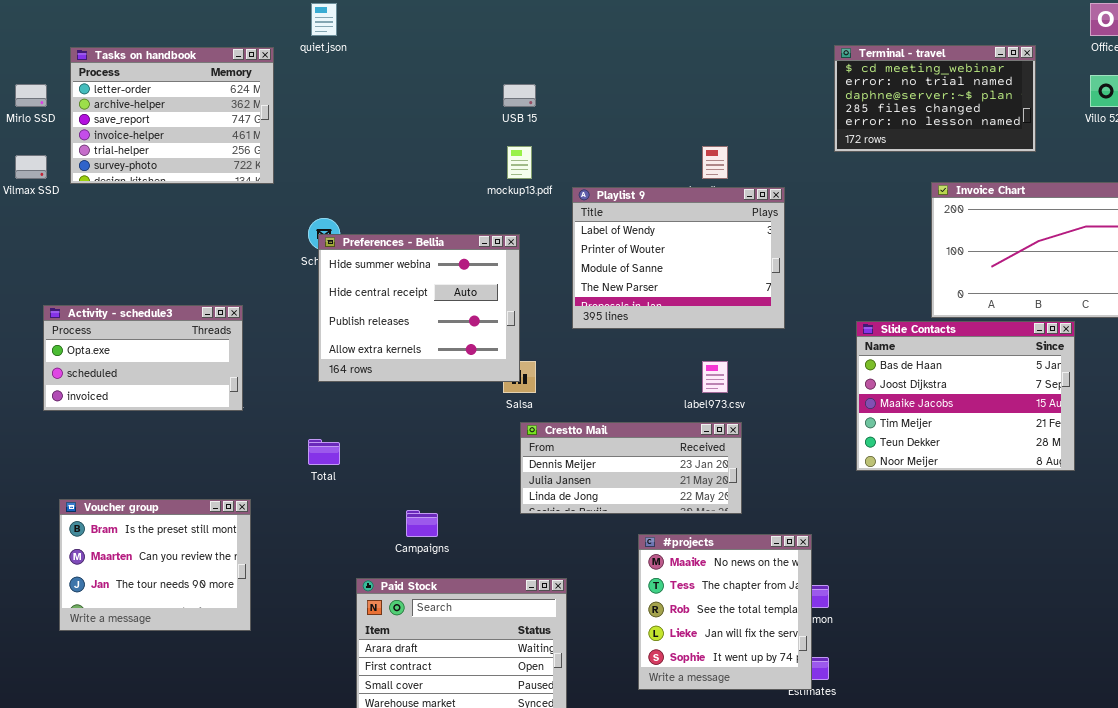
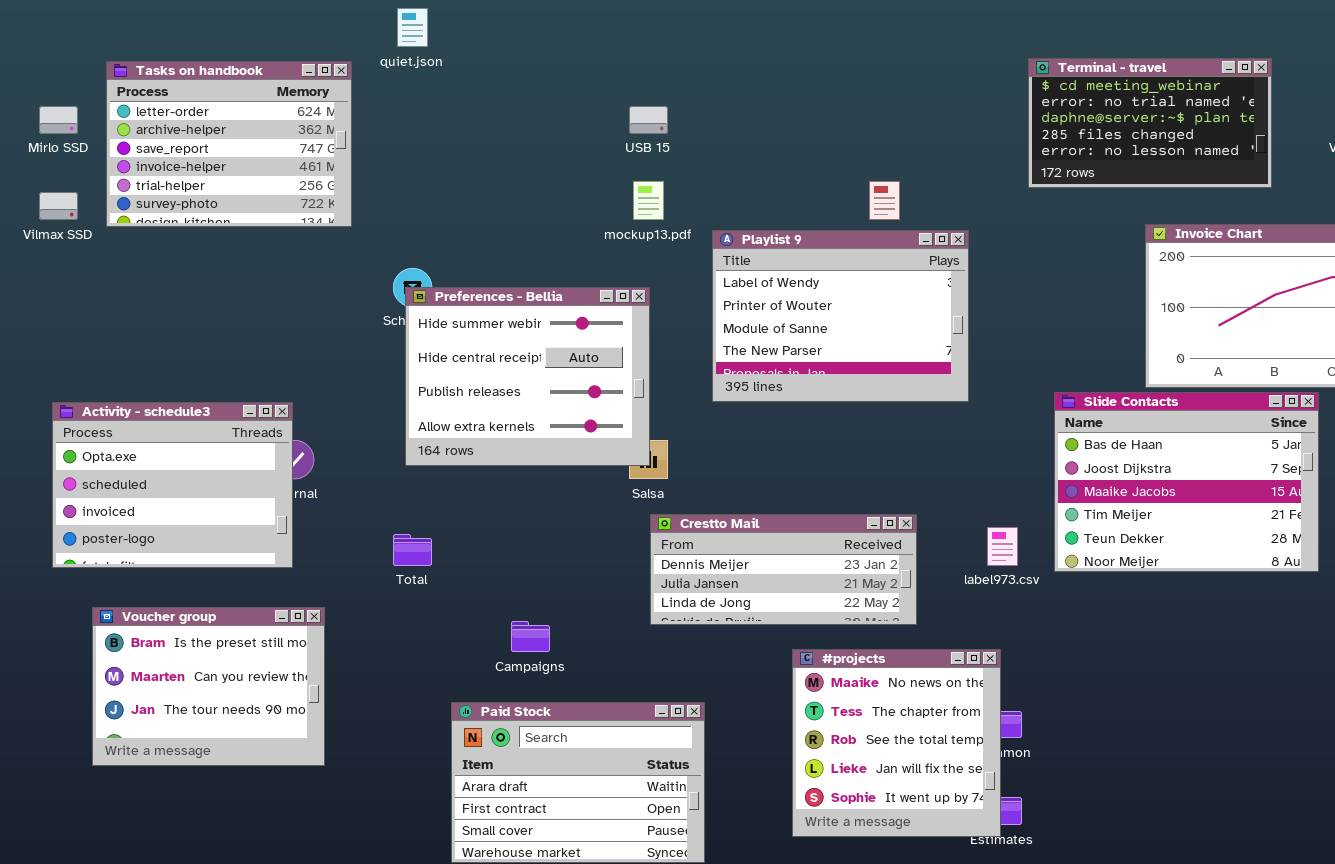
Activity - schedule3: [43,305,243,411] -> [52,402,293,568], moved, resized
label973.csv: [702,361,728,393] -> [987,527,1018,566], moved

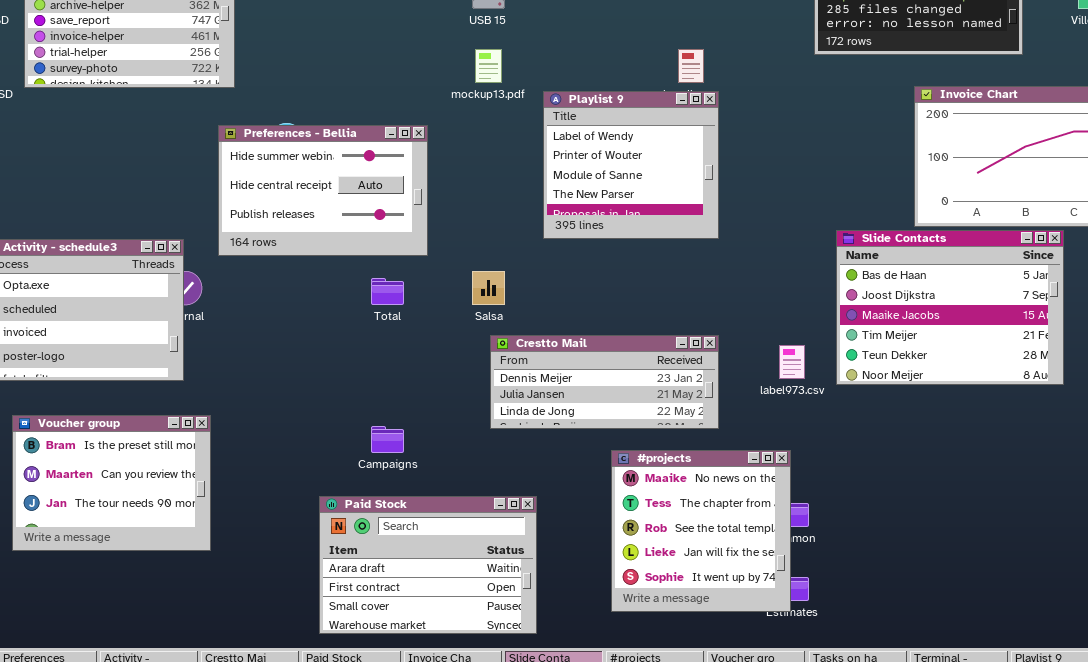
Playlist 9: [712,230,969,402] -> [543,91,719,239], resized
Preferences - Bellia: [405,287,650,466] -> [218,125,428,256], moved, resized
Total: [393,534,432,566] -> [371,278,404,305], moved

